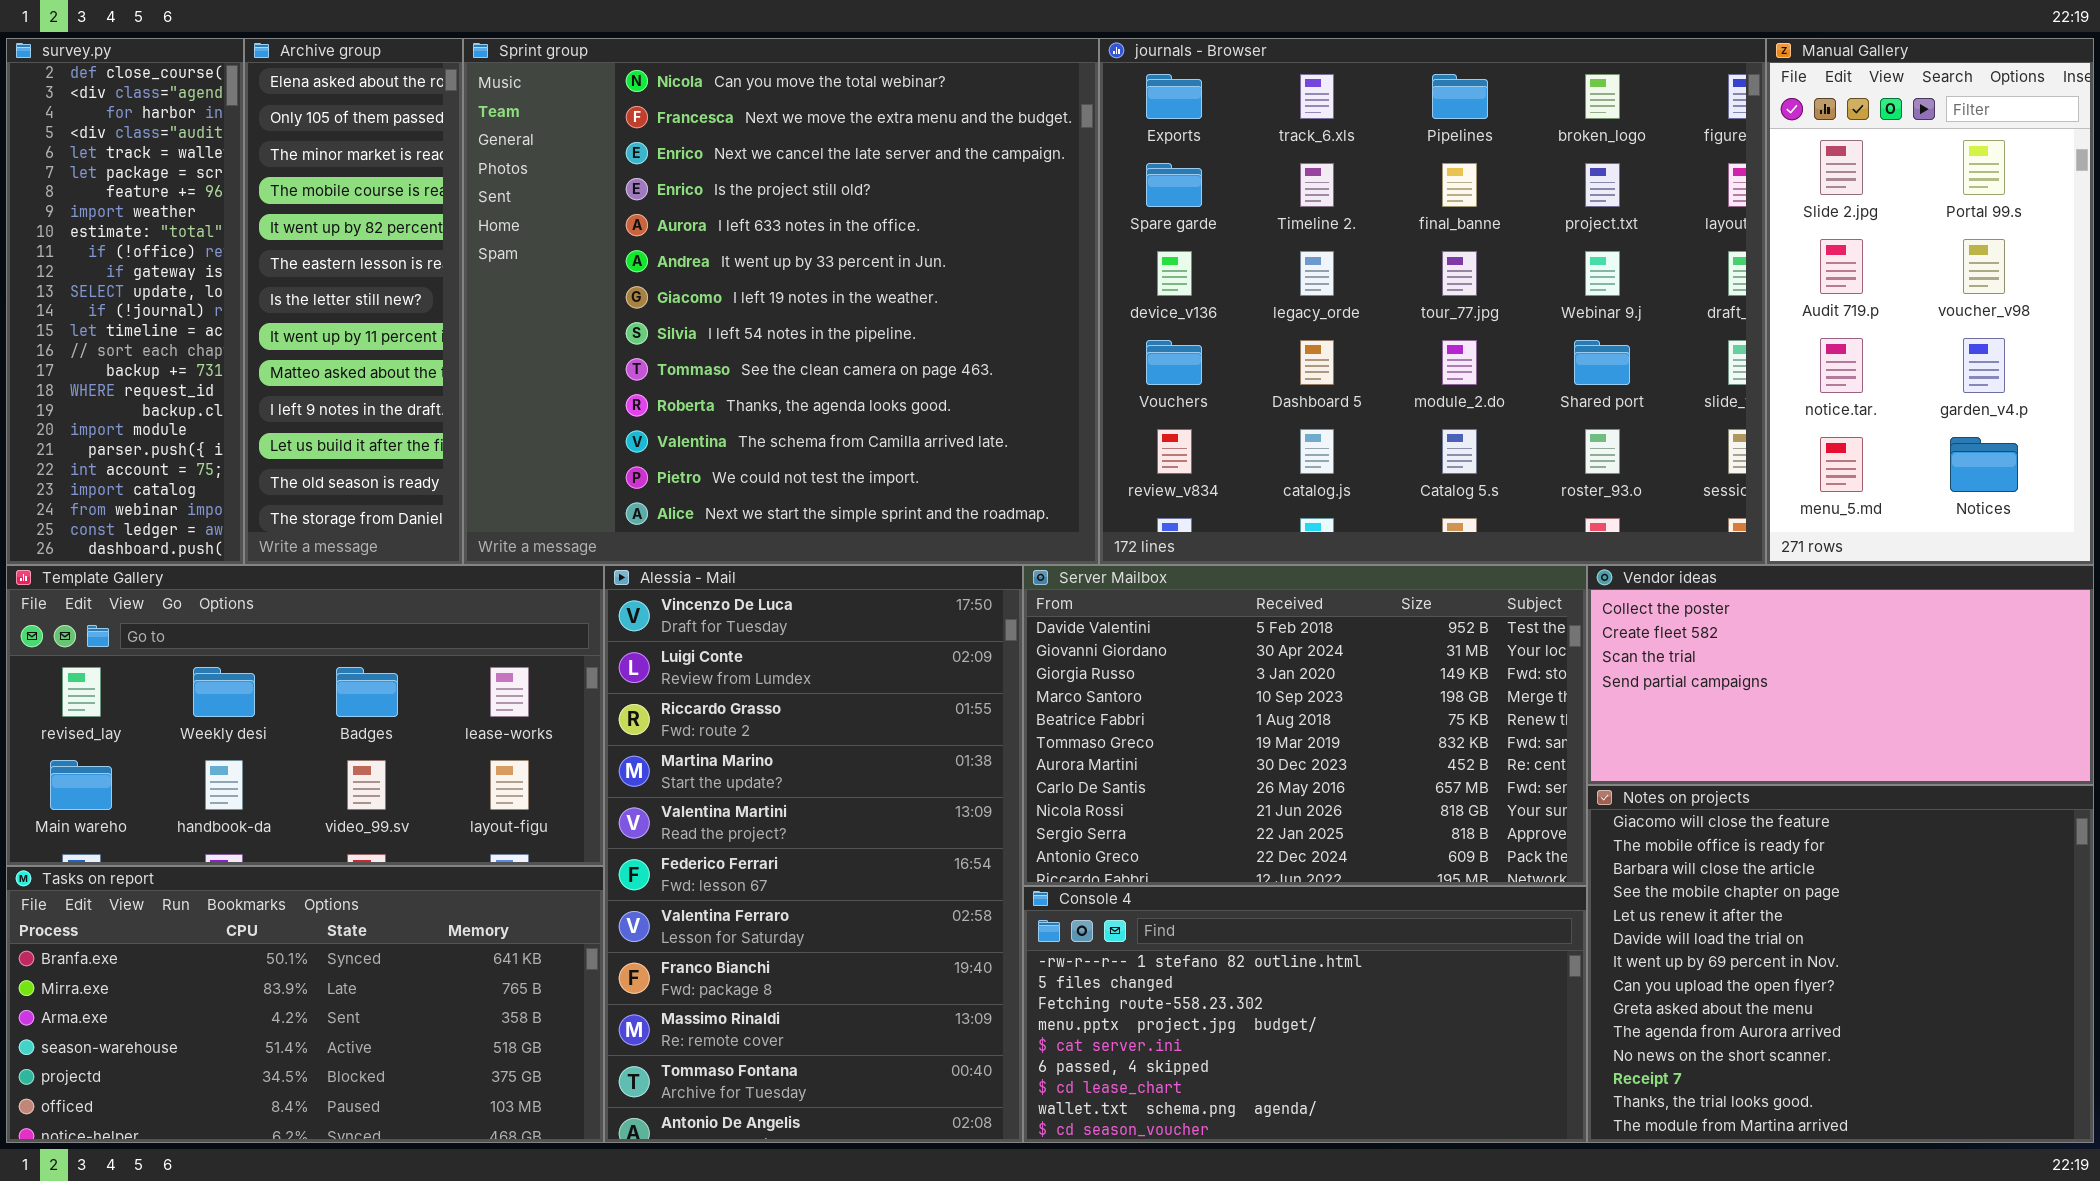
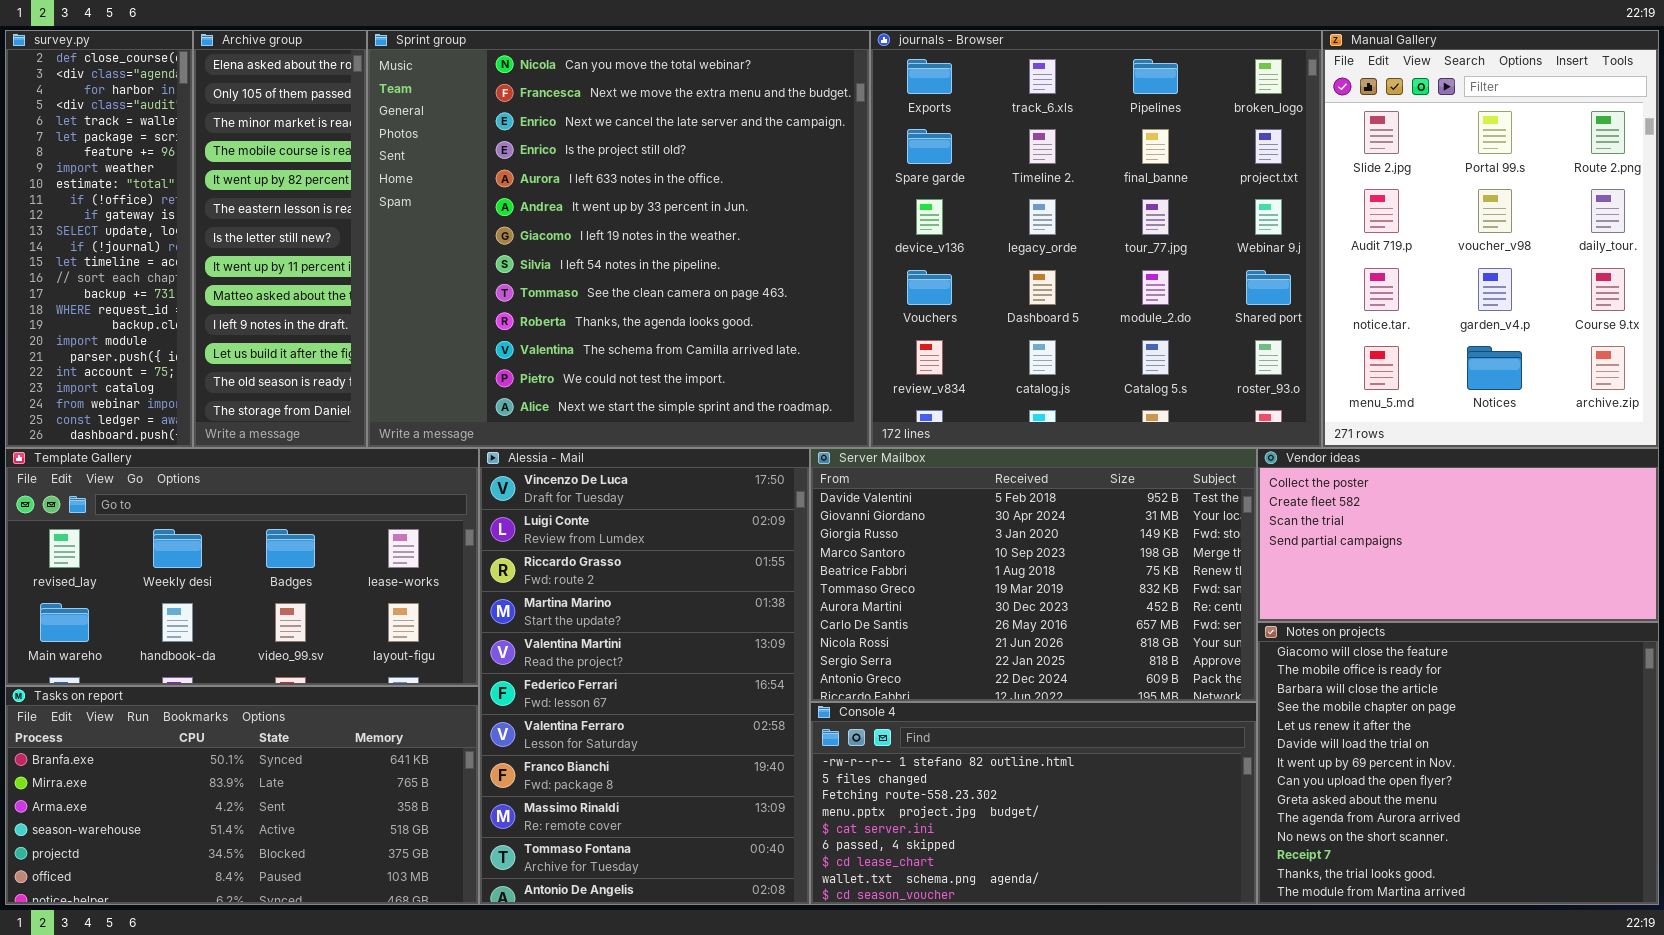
journals - Browser: [1099,38,1766,565] -> [870,30,1322,448], resized
Manual Gallery: [1766,38,2094,565] -> [1322,30,1659,448], resized

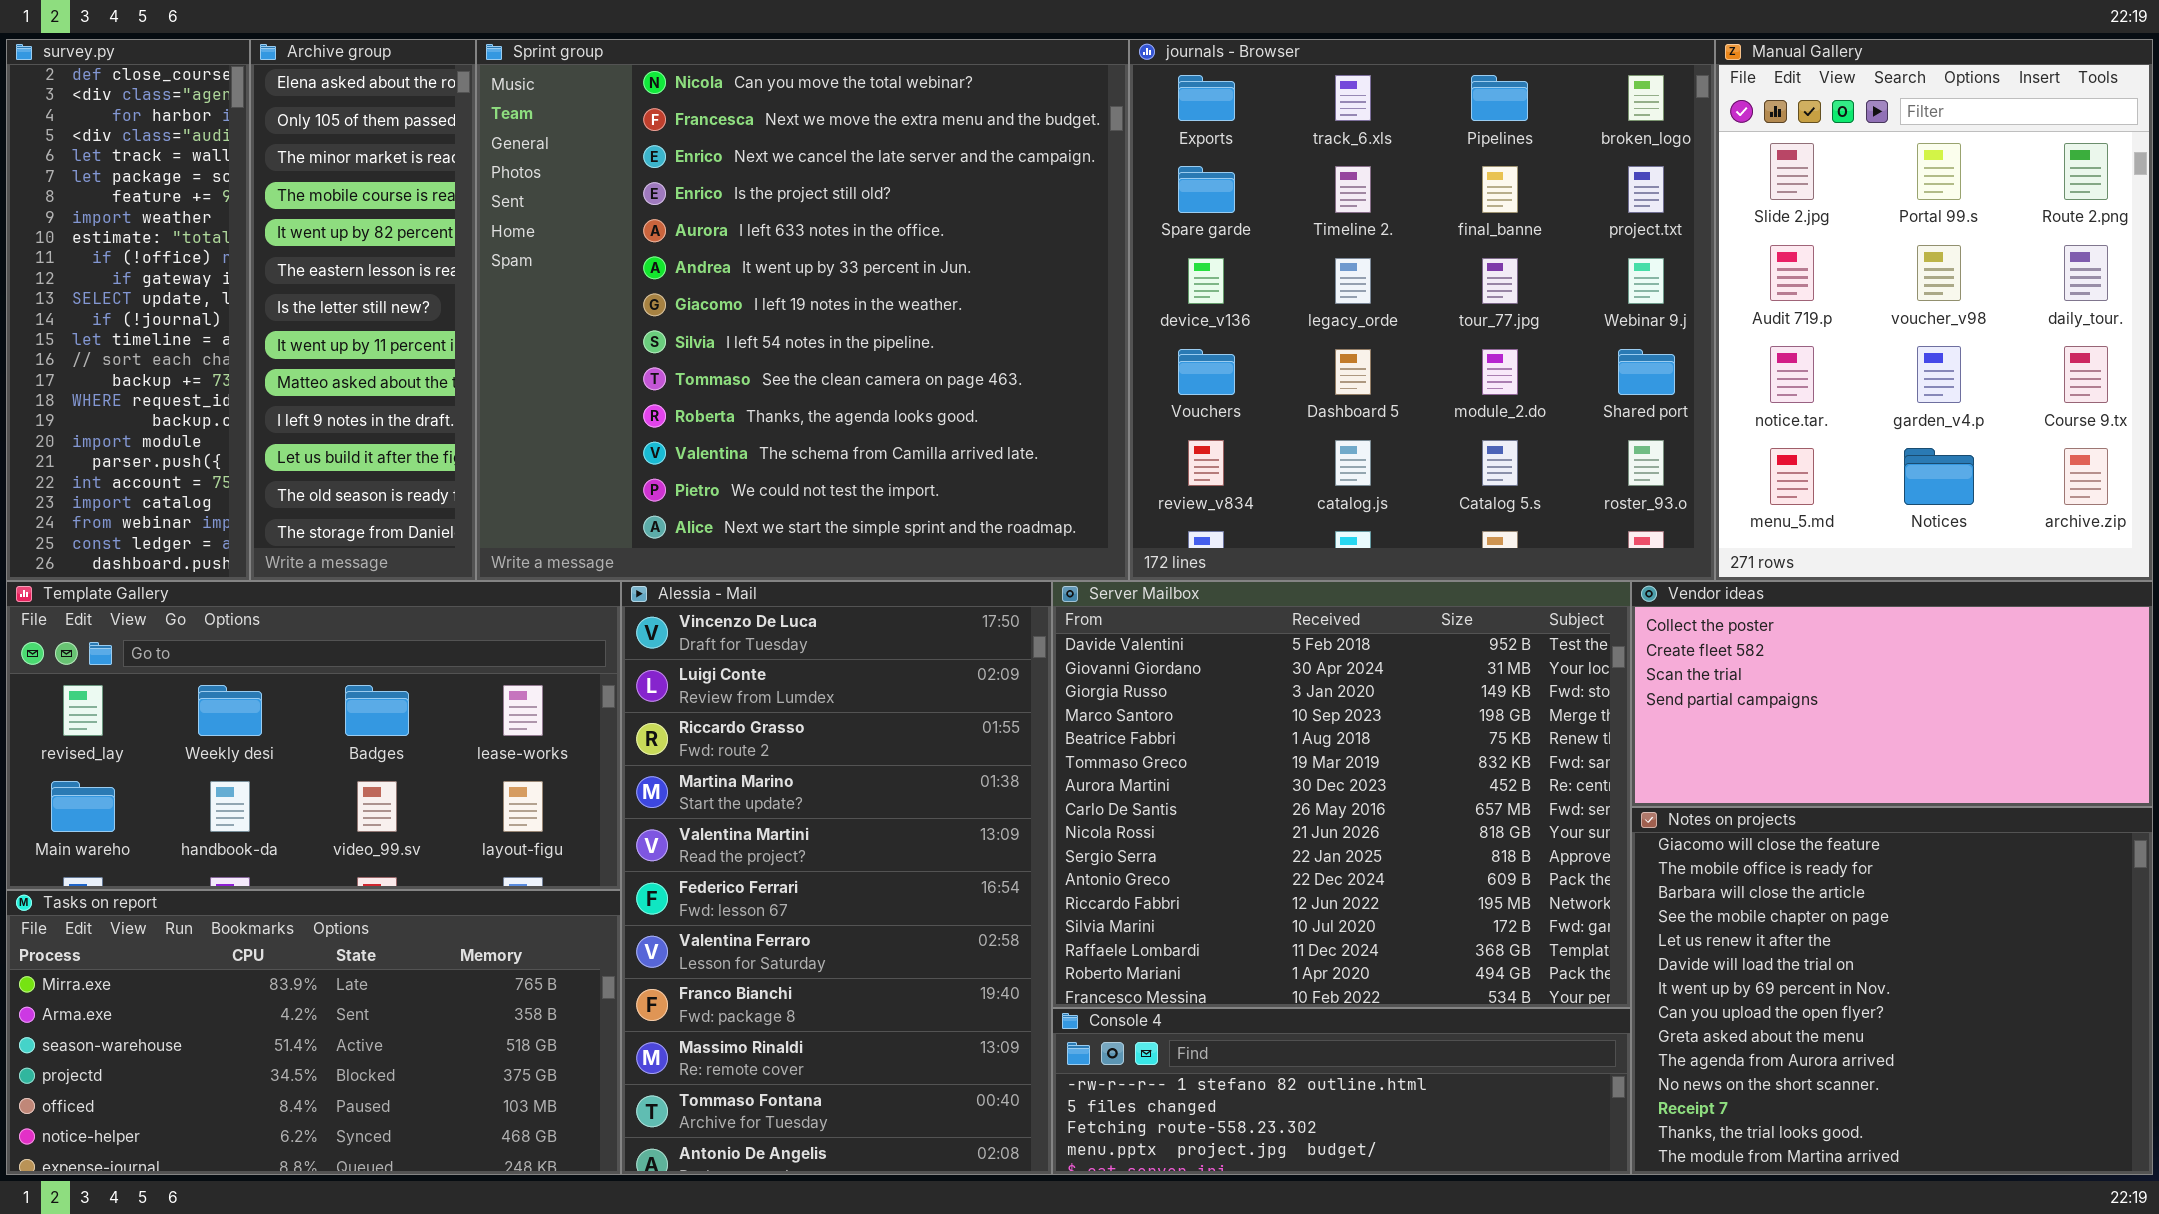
Server Mailbox: [810,448,1257,702] -> [1052,581,1631,1008], resized
Tasks on report: [5,686,479,905] -> [6,890,621,1175], scrolled down 1 row
Console 4: [810,702,1257,905] -> [1052,1008,1631,1175], resized

